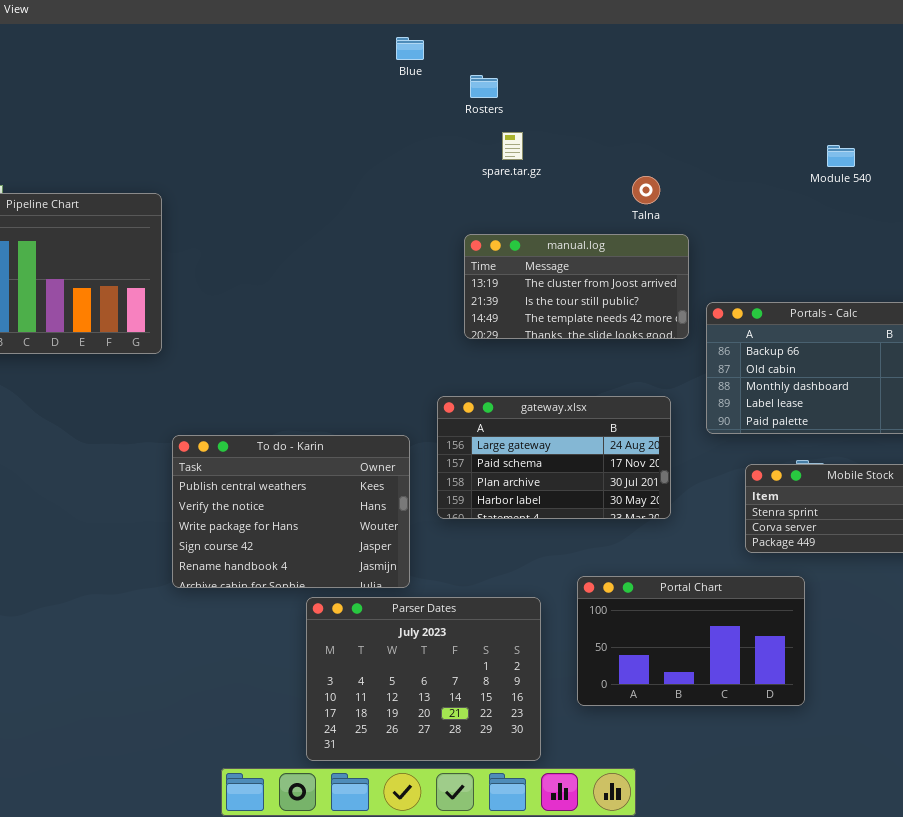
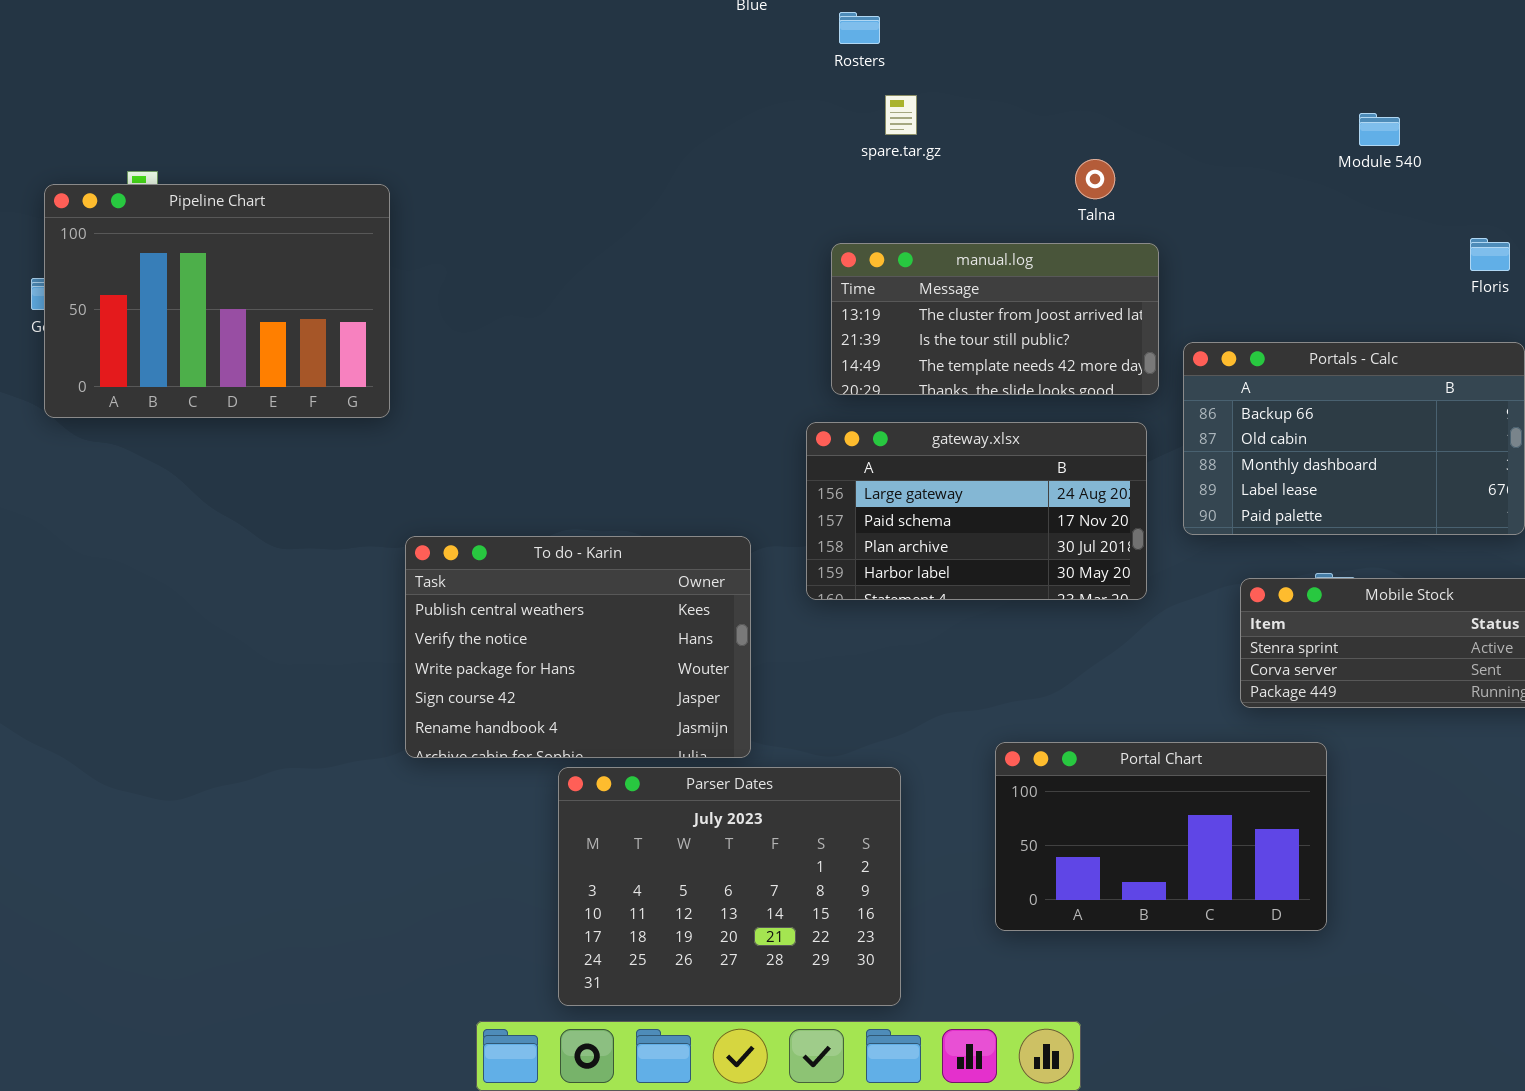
gateway.xlsx: [437,396,671,519] -> [806,422,1147,600], moved
Parser Dates: [306,597,541,761] -> [558,767,901,1006], moved

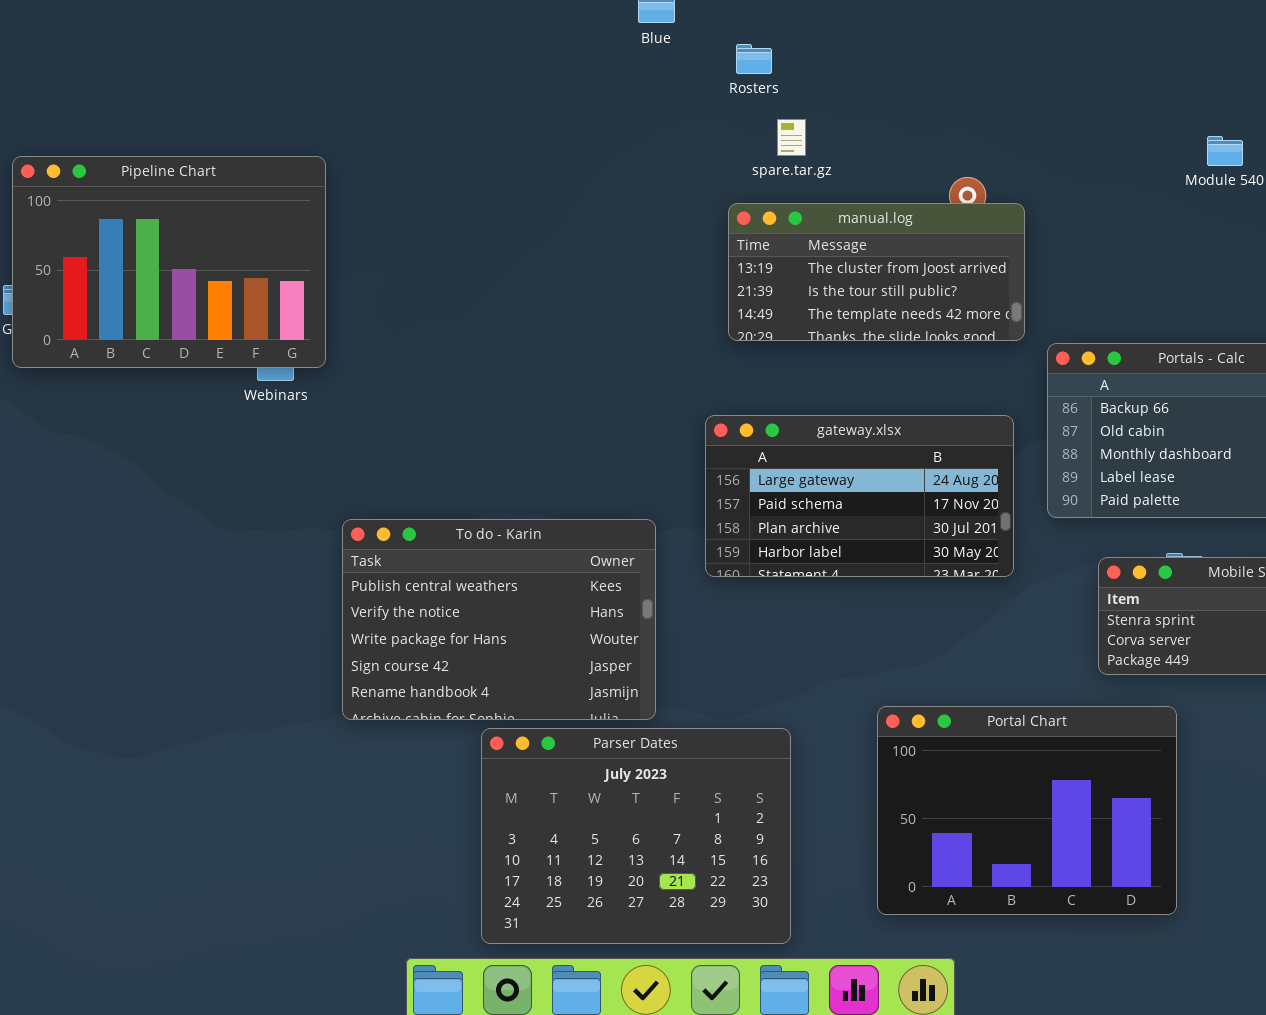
Pipeline Chart: [44,184,390,418] -> [12,156,326,368], moved
manual.log: [831,243,1159,395] -> [728,203,1025,341], moved
Portal Chart: [995,742,1327,931] -> [877,706,1177,915], resized

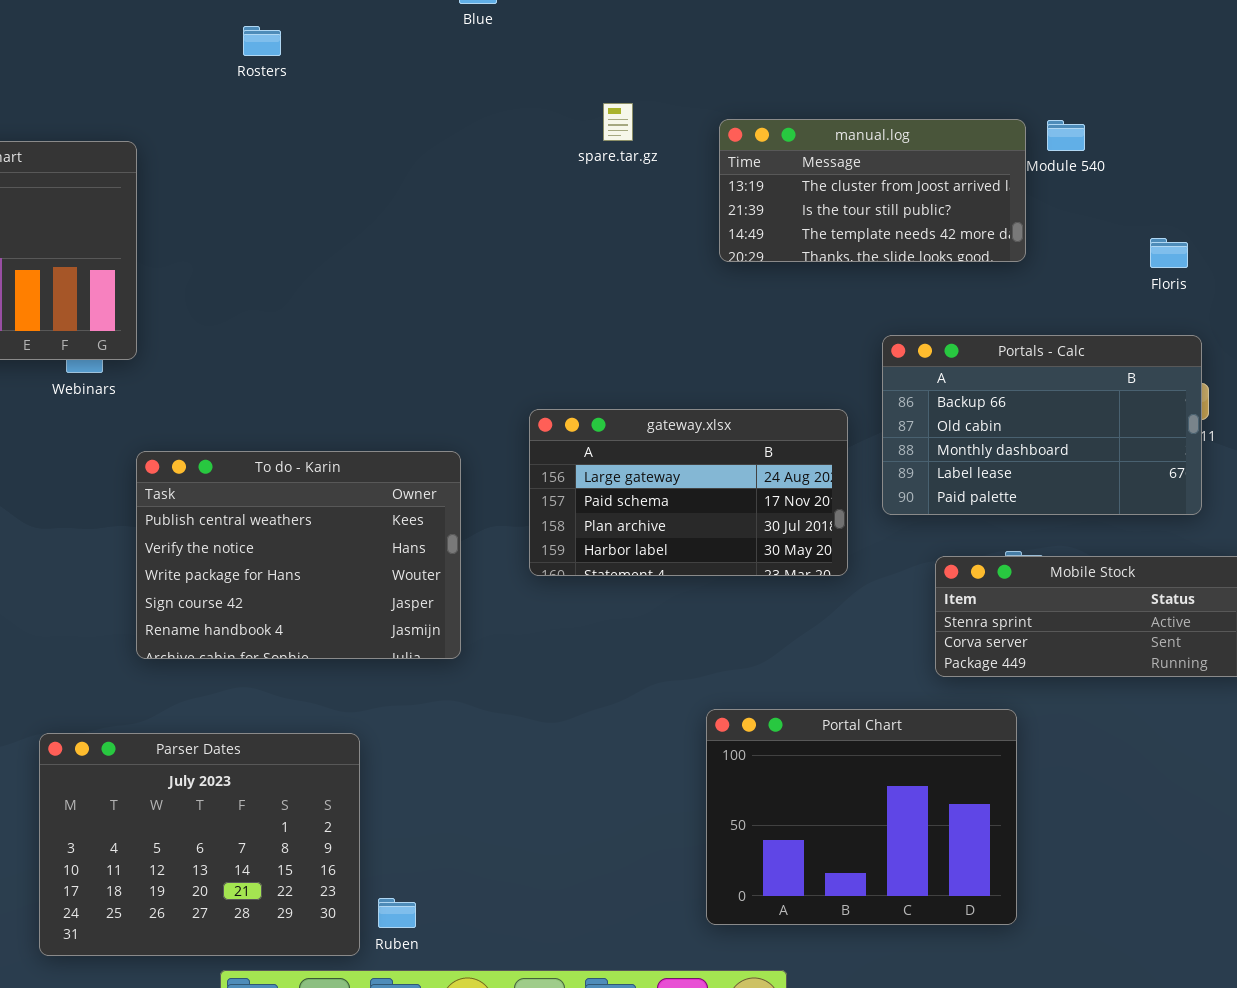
Rosters: [736,44,772,74] -> [243,26,281,56], moved
manual.log: [728,203,1025,341] -> [719,119,1026,262], moved
To do - Karin: [342,519,656,720] -> [136,451,461,659], moved
Parser Dates: [481,728,791,944] -> [39,733,360,956], moved

